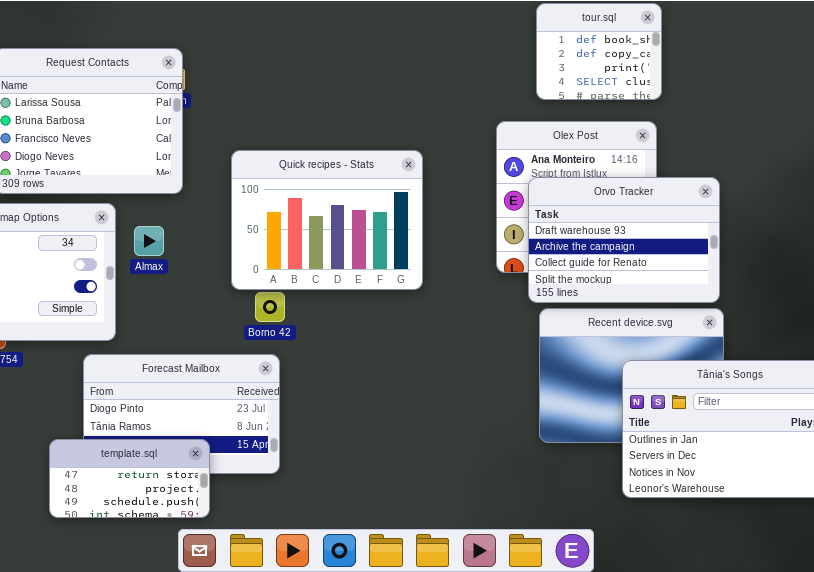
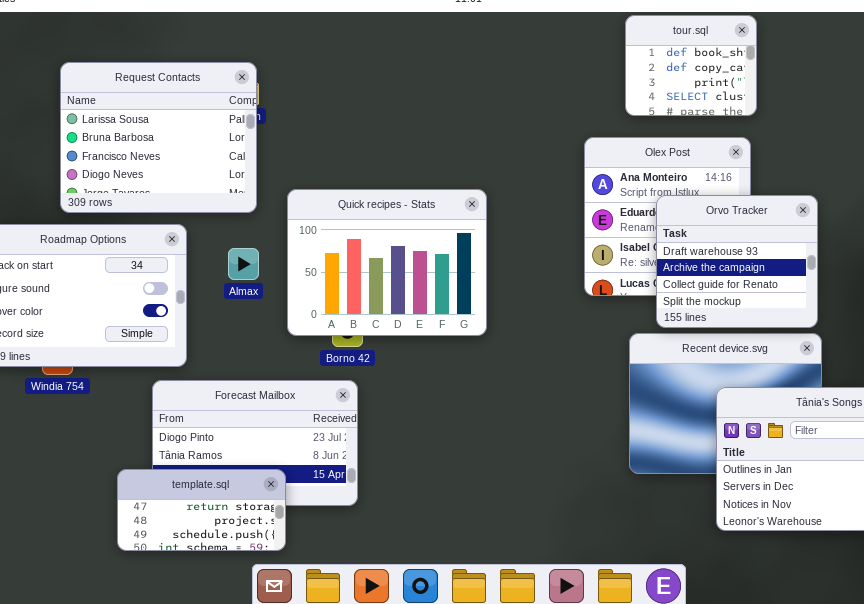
Quick recipes - Stats: [231,150,423,290] -> [287,189,487,336], moved
Orvo Tracker: [528,177,720,303] -> [656,195,818,328], resized
Almax: [134,226,164,256] -> [228,248,259,280], moved

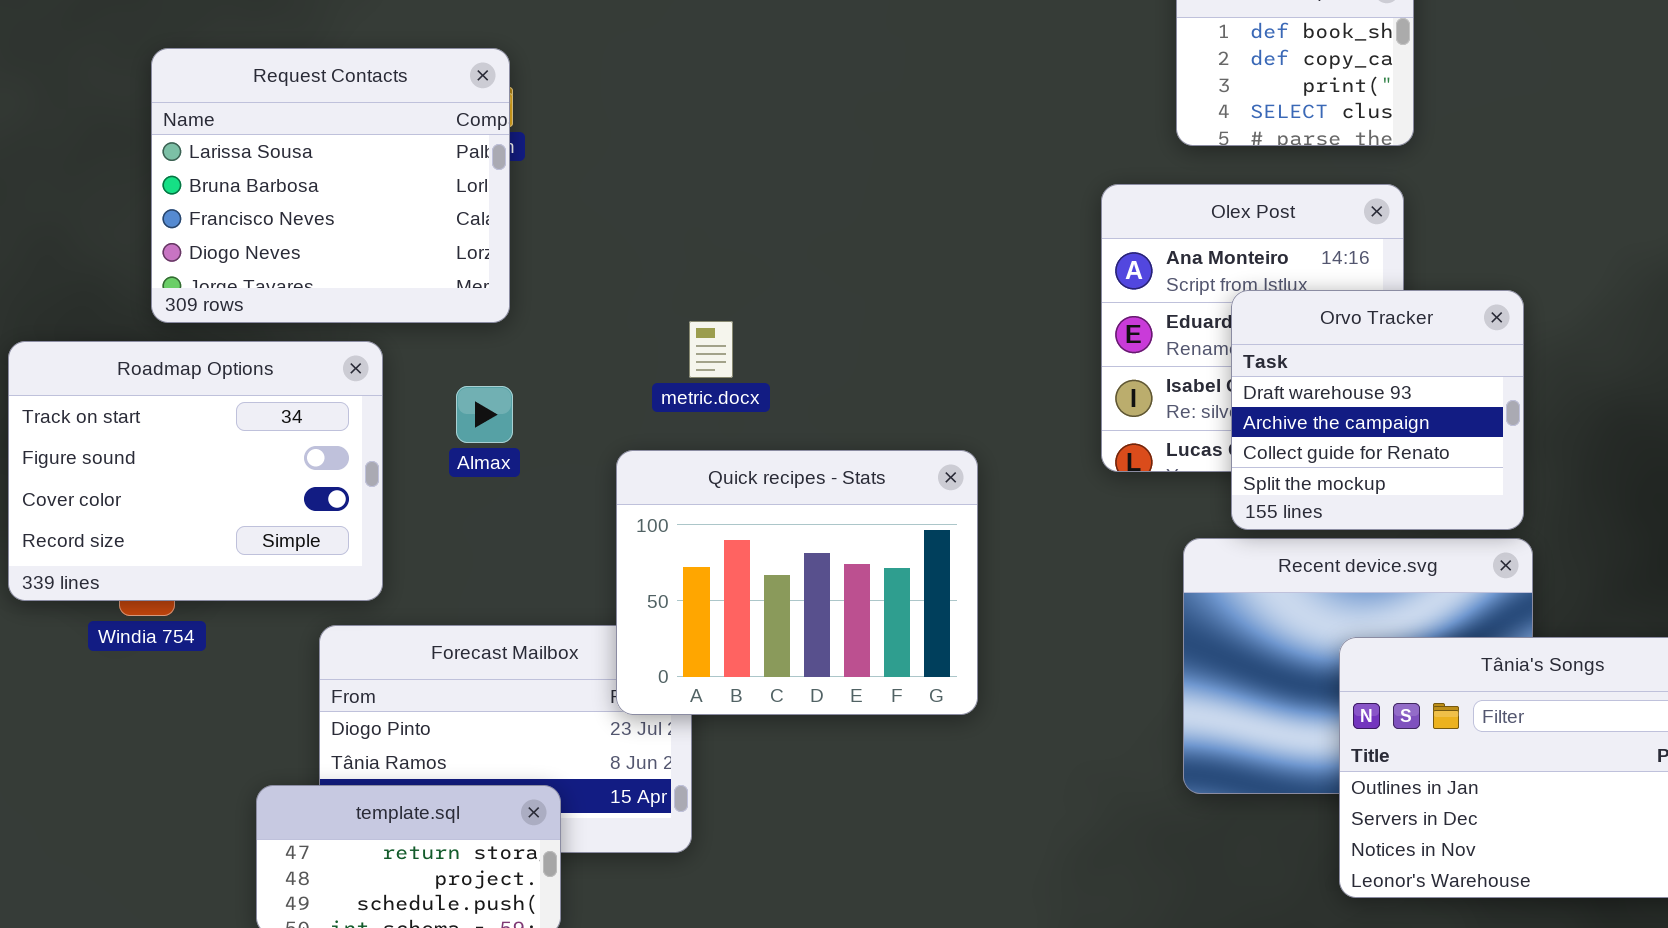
Quick recipes - Stats: [287,189,487,336] -> [616,450,978,715], moved

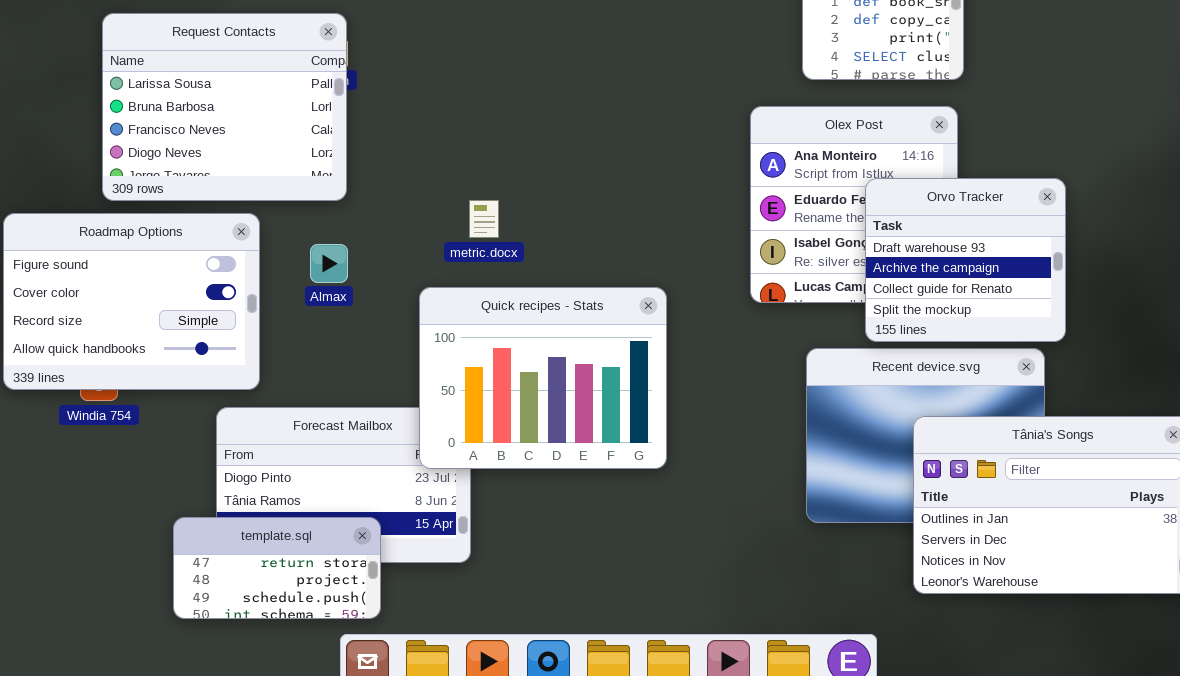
Orvo Tracker: [1231,290,1524,530] -> [865,178,1066,342], moved
Roadmap Options: [8,341,383,601] -> [3,213,260,390], scrolled down 1 row

